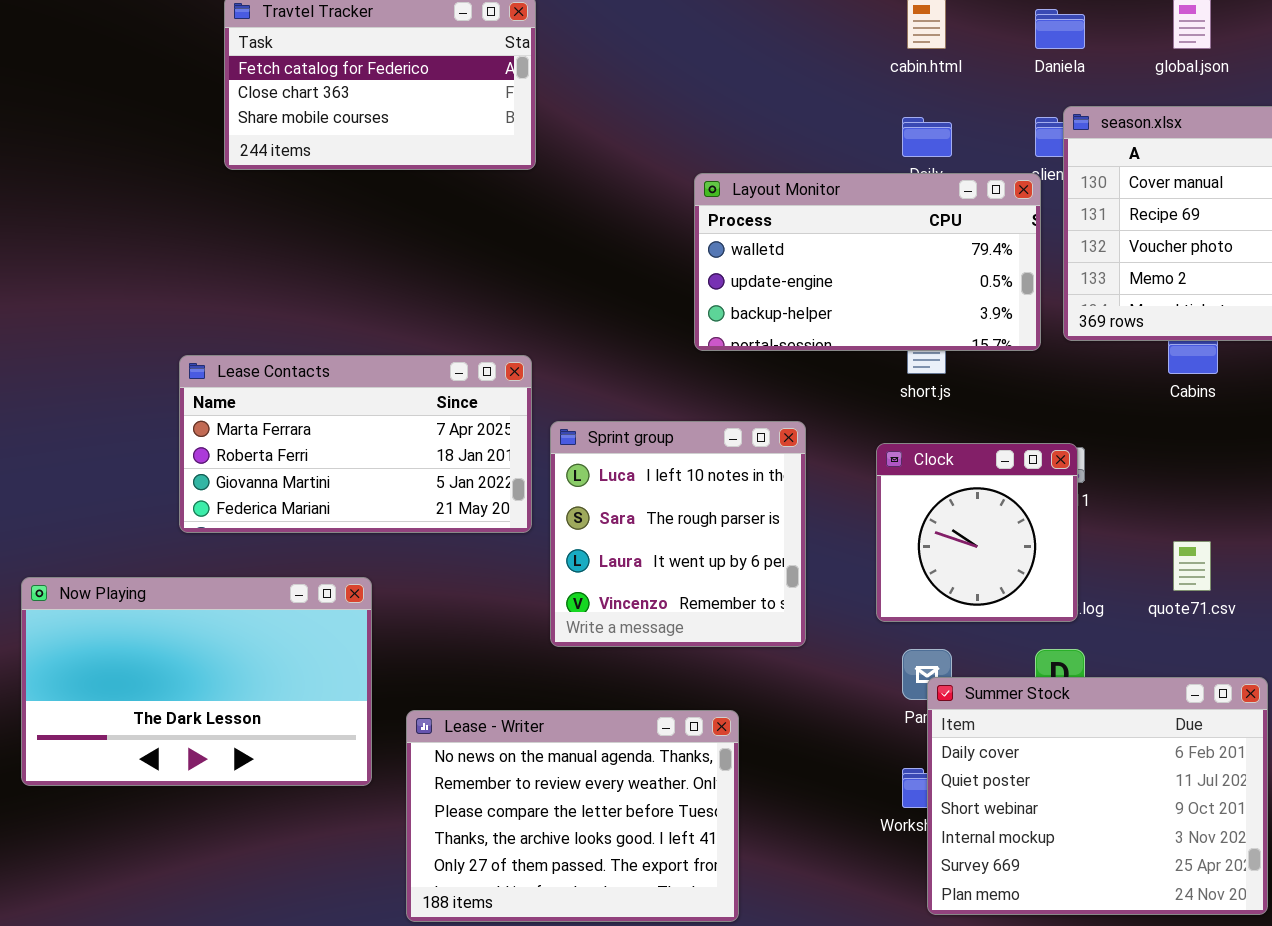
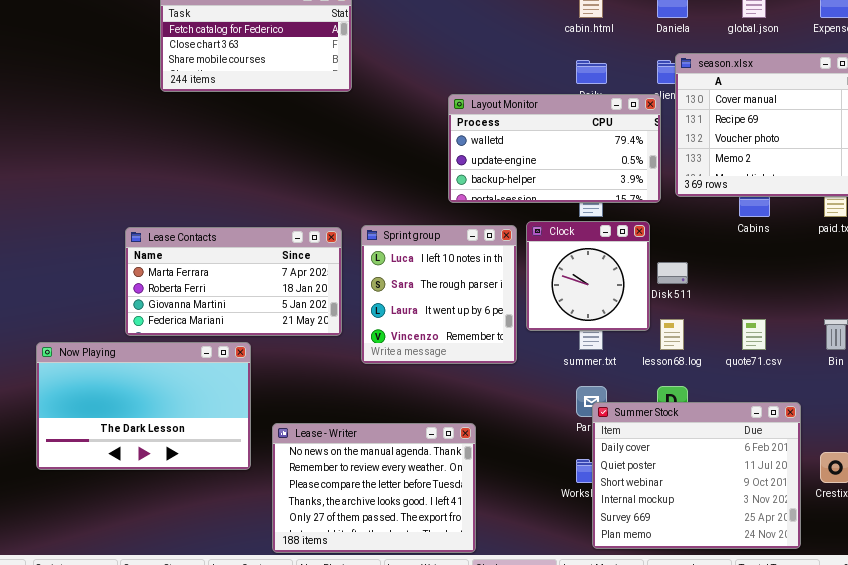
Lease Contacts: [179,355,532,533] -> [125,227,342,336], moved
Sprint group: [550,421,806,647] -> [361,225,517,364], moved
Clock: [876,443,1078,622] -> [526,221,650,331], moved

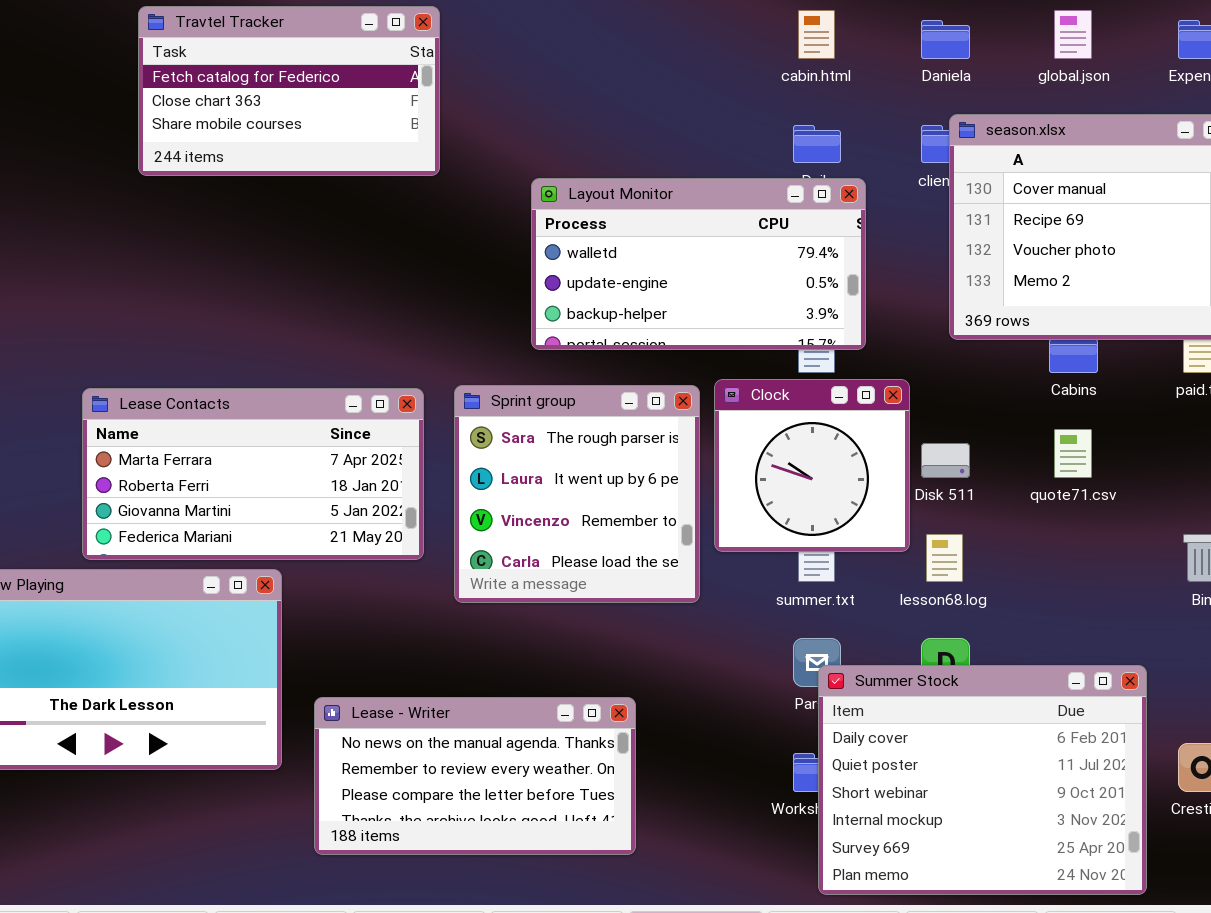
Layout Monitor: [448,94,661,203] -> [531,178,866,350], moved
Sprint group: [361,225,517,364] -> [454,385,700,603], scrolled down 1 row
quote71.csv: [742,319,766,350] -> [1054,429,1092,478], moved
Lease - Writer: [272,423,476,553] -> [314,697,636,855], resized

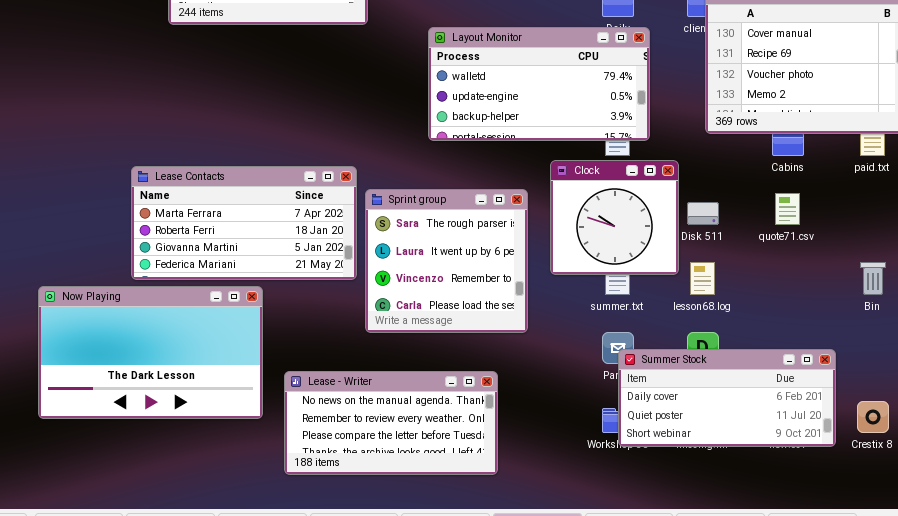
Sprint group: [454,385,700,603] -> [365,189,528,333], moved
Summer Stock: [818,665,1147,895] -> [618,349,836,447], resized

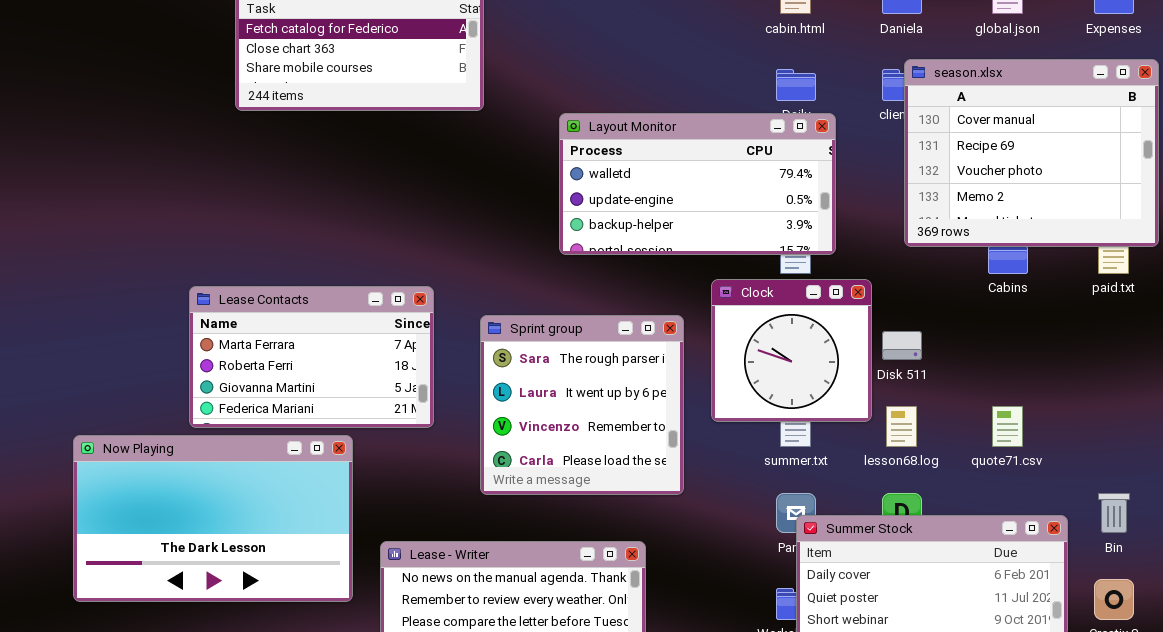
Lease Contacts: [131,166,357,280] -> [189,286,434,428], resized
quote71.csv: [775,193,800,225] -> [992,406,1023,447], moved
Bin: [860,262,886,295] -> [1098,493,1130,533], moved

